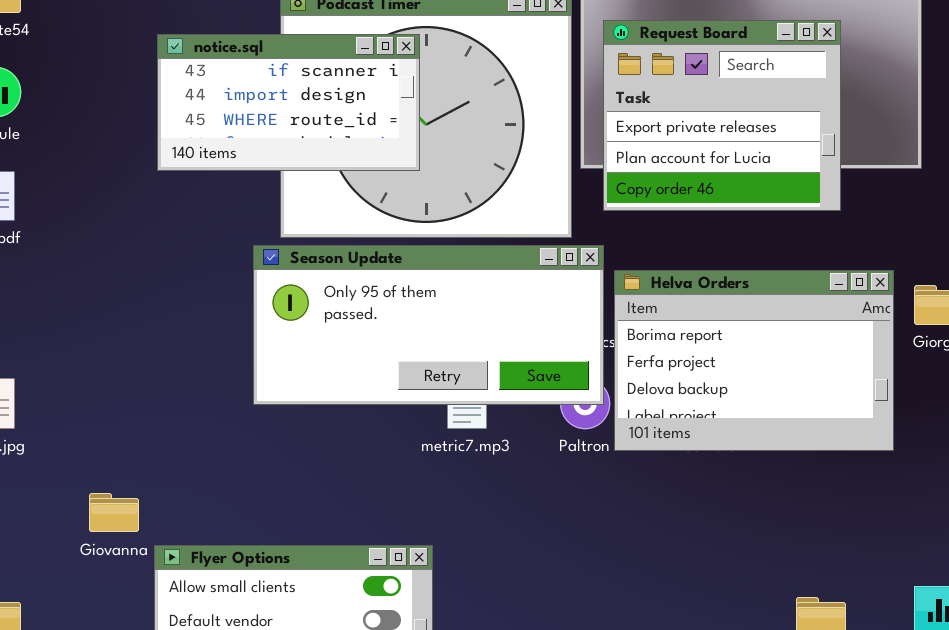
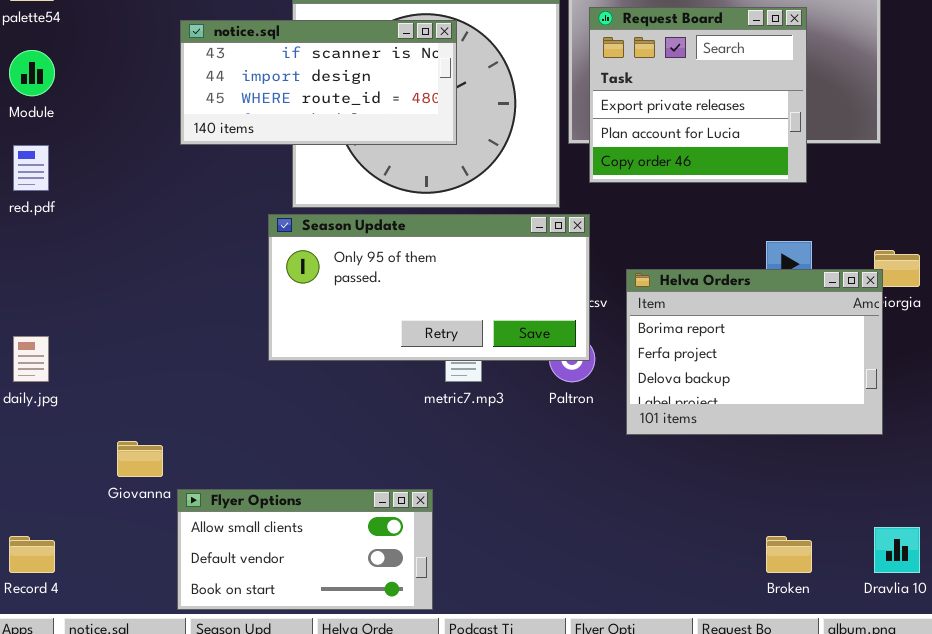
notice.sql: [157,34,420,171] -> [180,20,457,145], resized
Helva Orders: [614,270,894,451] -> [626,269,883,435], moved

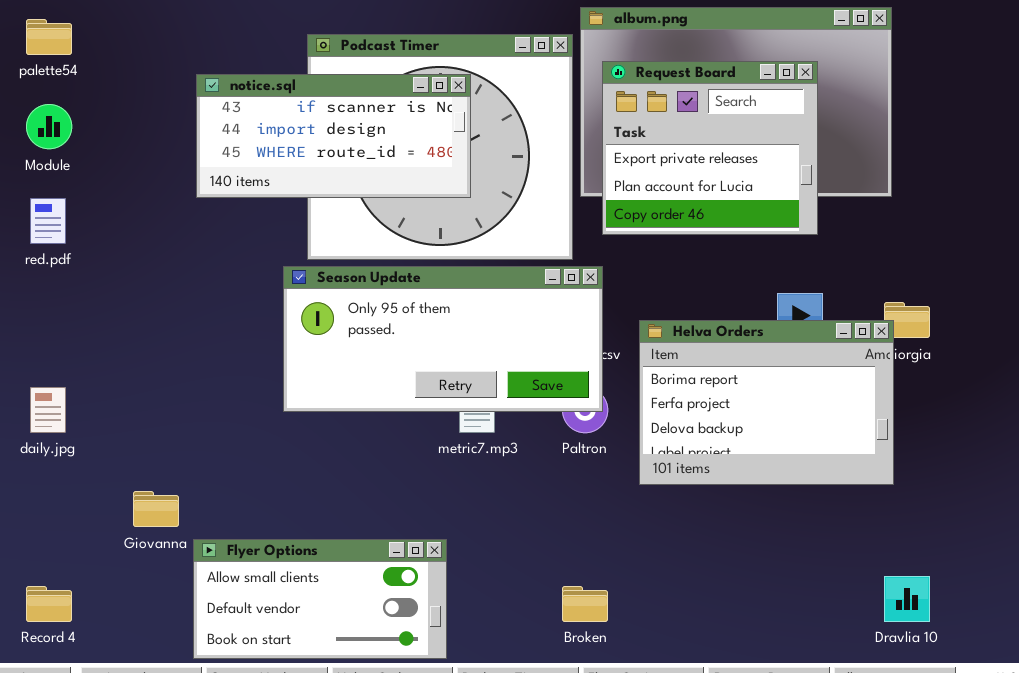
Broken: [766,536,812,573] -> [562,586,608,622], moved

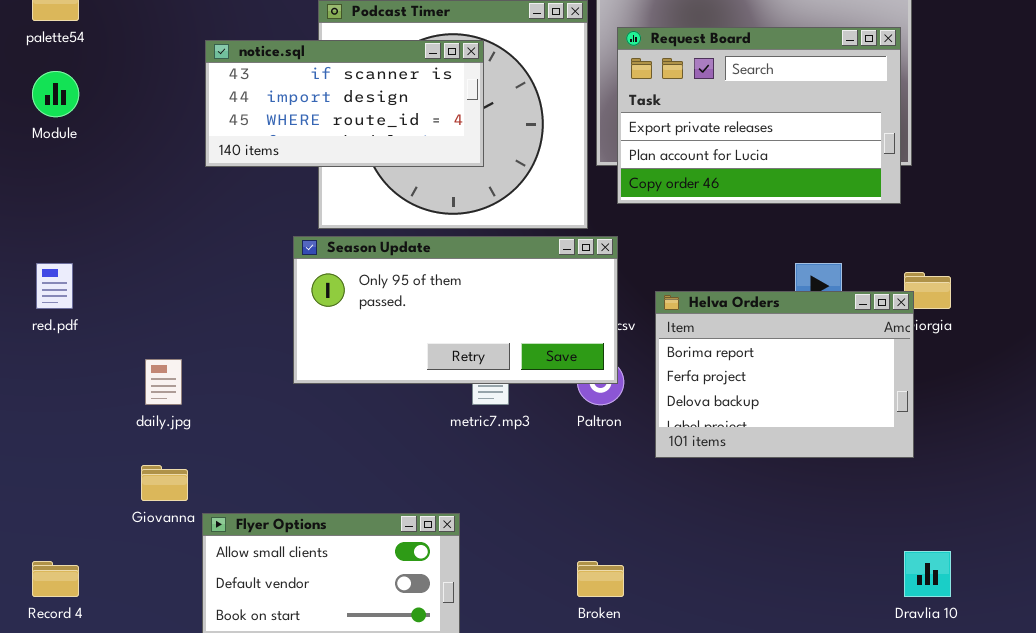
Request Board: [602,61,818,235] -> [617,27,901,204], resized
red.pdf: [30,198,66,244] -> [36,263,73,309], moved
daily.jpg: [30,387,66,433] -> [145,359,182,405], moved

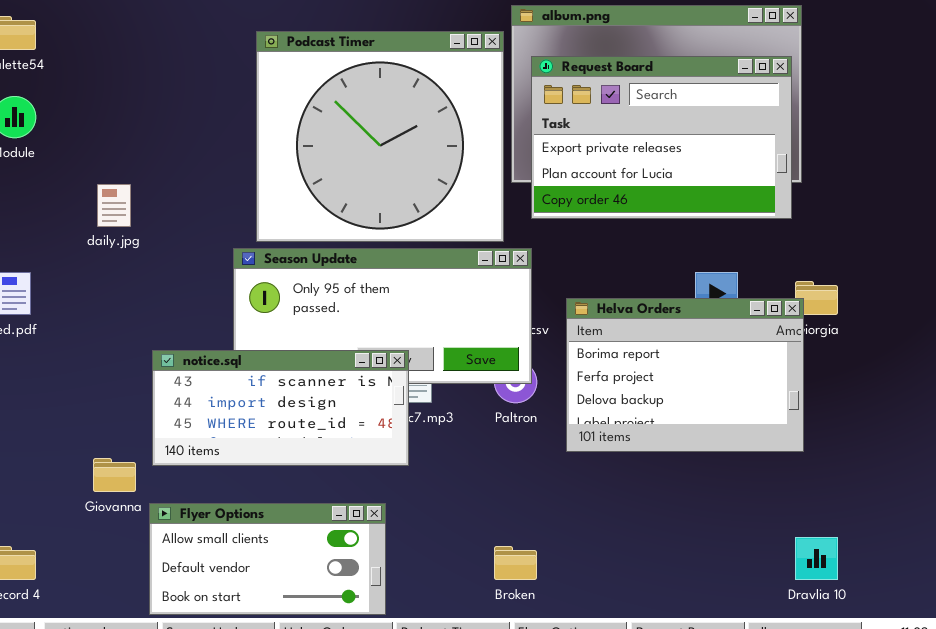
notice.sql: [205,40,484,167] -> [152,350,409,466], moved
daily.jpg: [145,359,182,405] -> [97,184,131,227], moved

